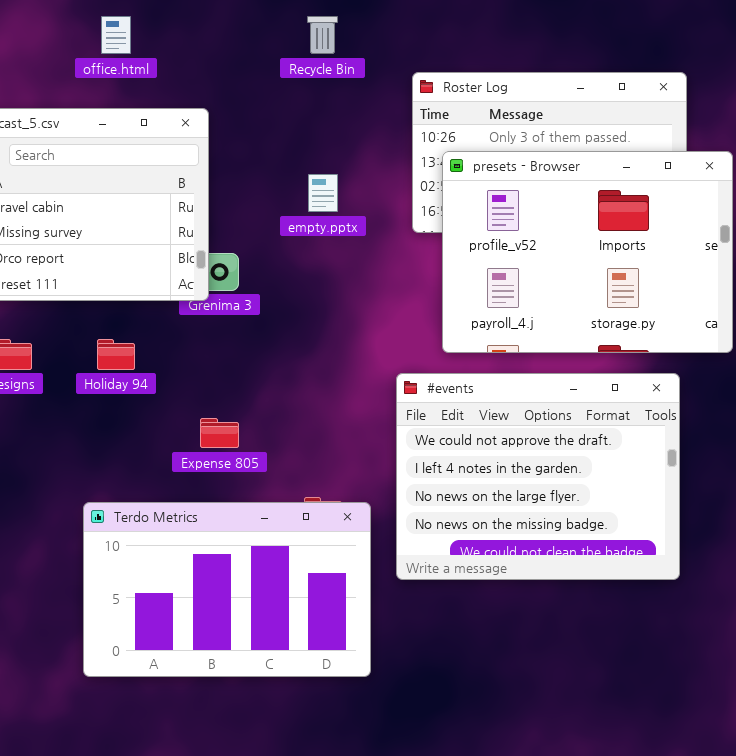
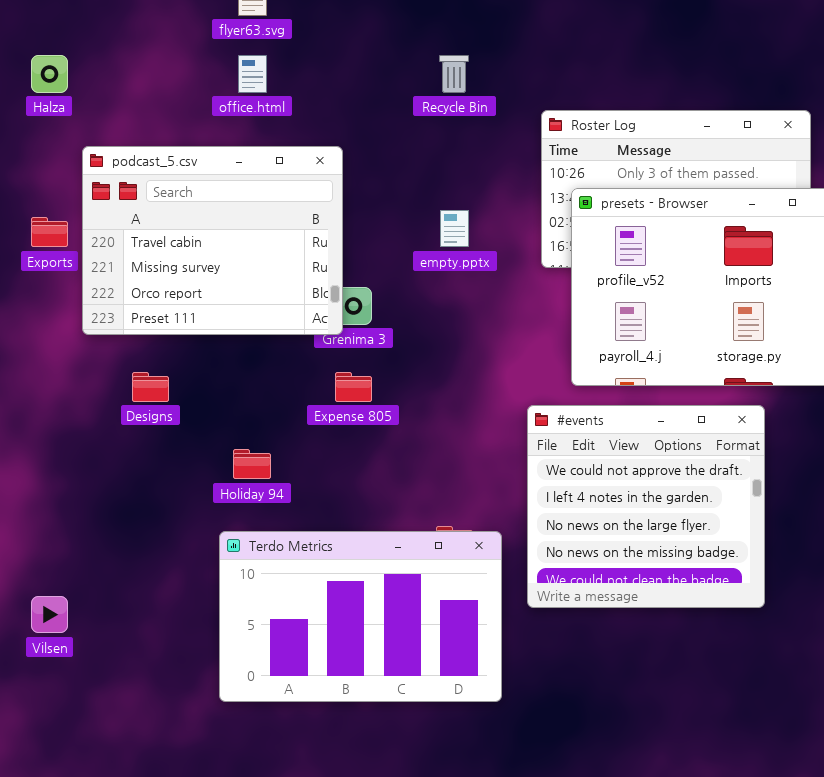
Holiday 94: [97,339,135,370] -> [233,449,271,479], moved
#events: [396,373,680,580] -> [527,405,765,608], resized
Expense 805: [200,418,239,448] -> [335,372,372,402], moved

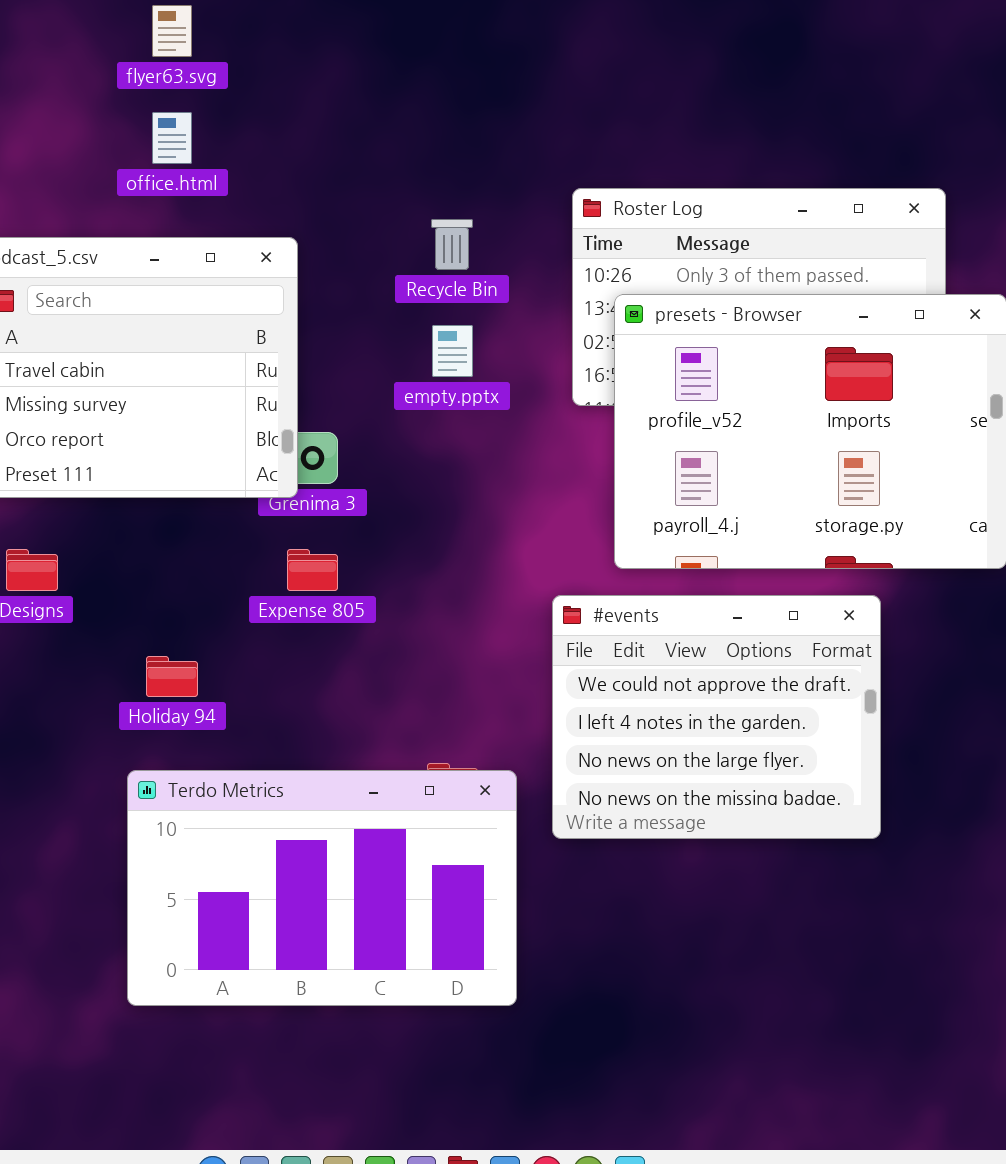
Recycle Bin: [439,55,469,93] -> [431,219,473,270], moved
#events: [527,405,765,608] -> [552,595,881,839], resized

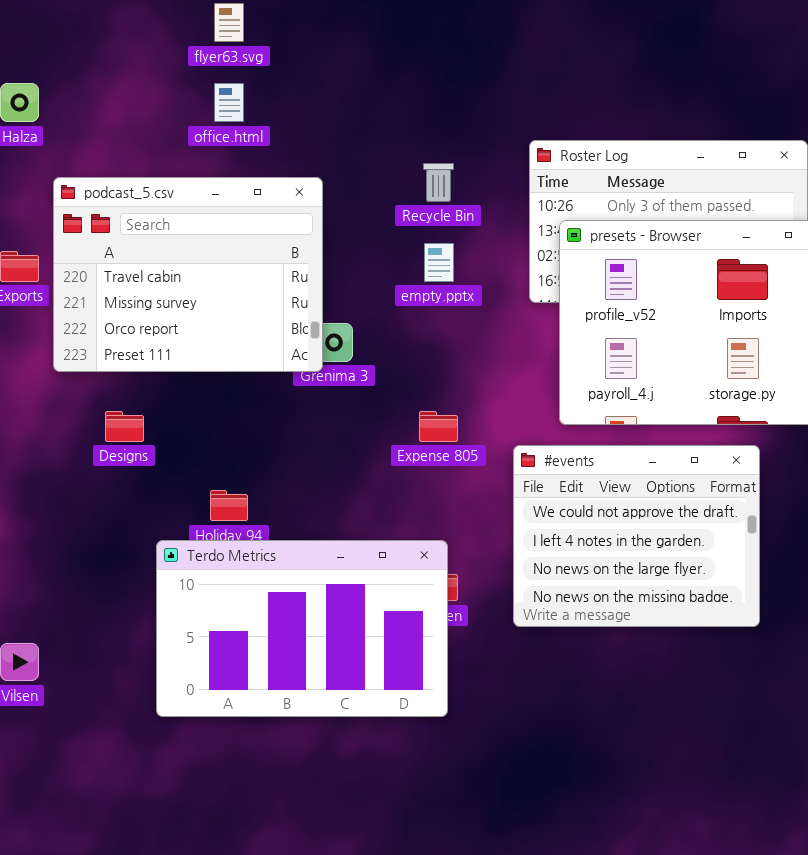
Expense 805: [287,549,338,591] -> [419,411,458,442], moved
Terdo Metrics: [127,770,517,1006] -> [156,540,448,717], moved

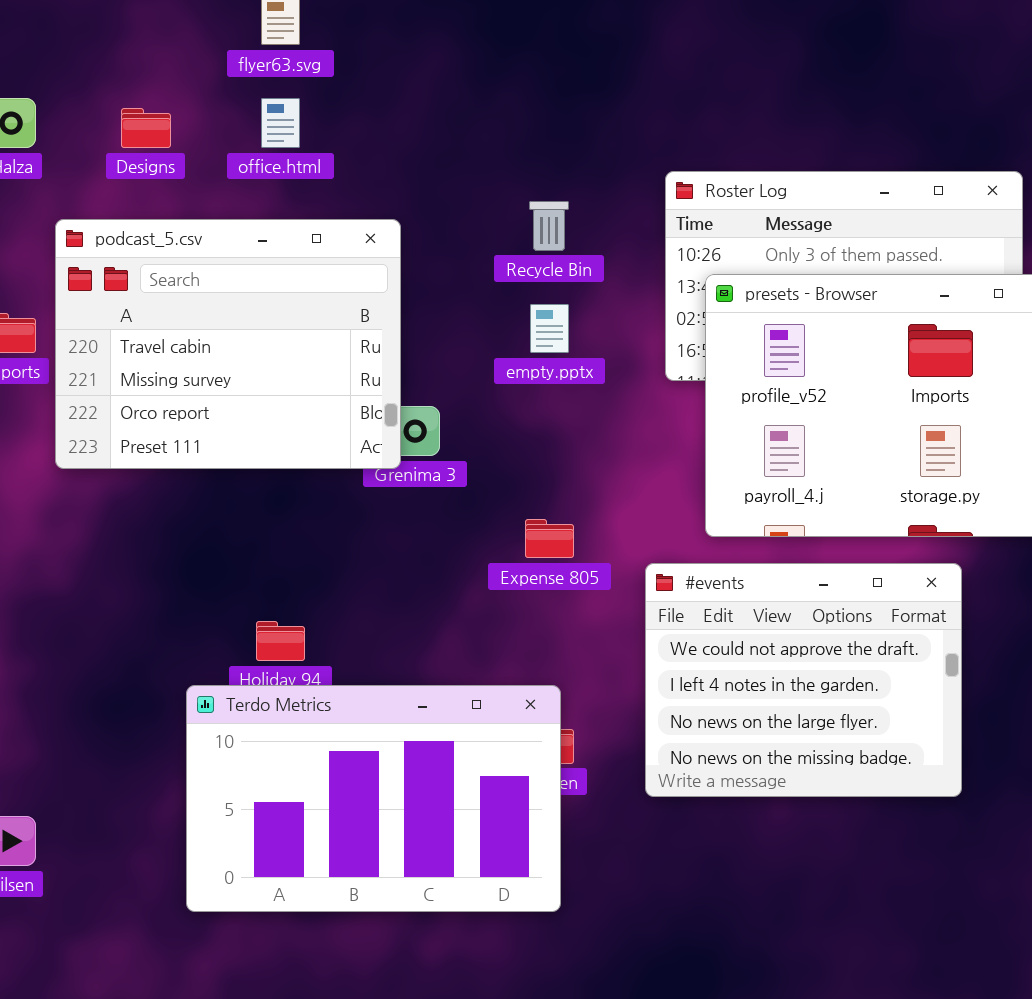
Designs: [105,411,144,442] -> [121,108,171,148], moved

